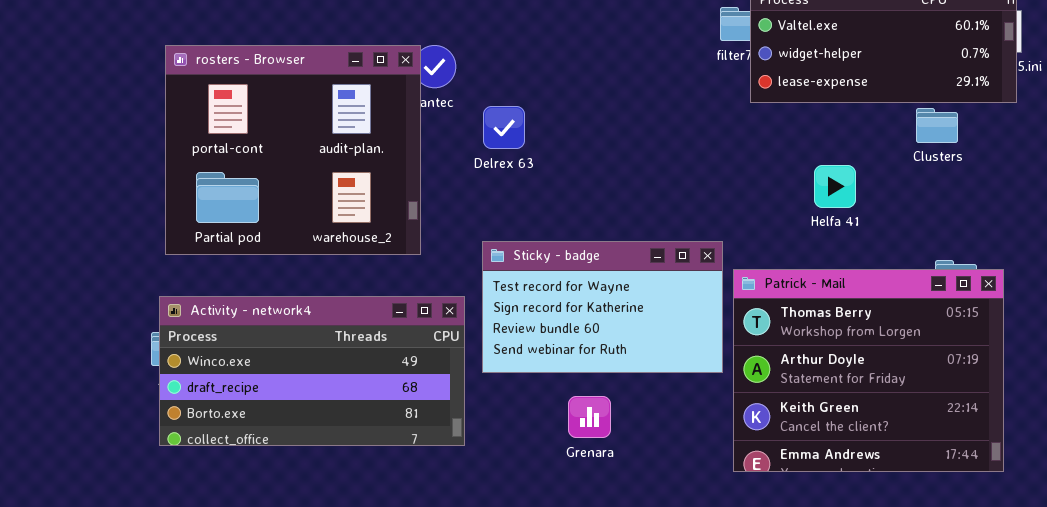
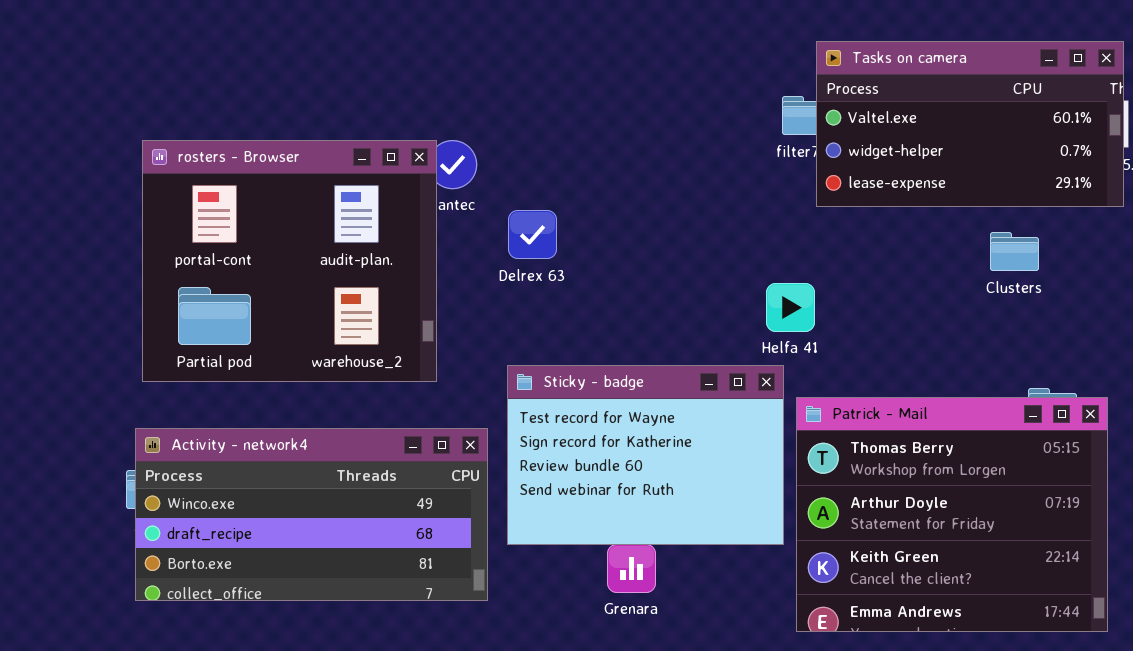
Clusters: [916,108,958,143] -> [990,232,1039,271], moved
Helfa 41: [814,165,856,208] -> [766,283,815,332], moved
Sticky - badge: [482,241,723,373] -> [507,365,784,545], resized

